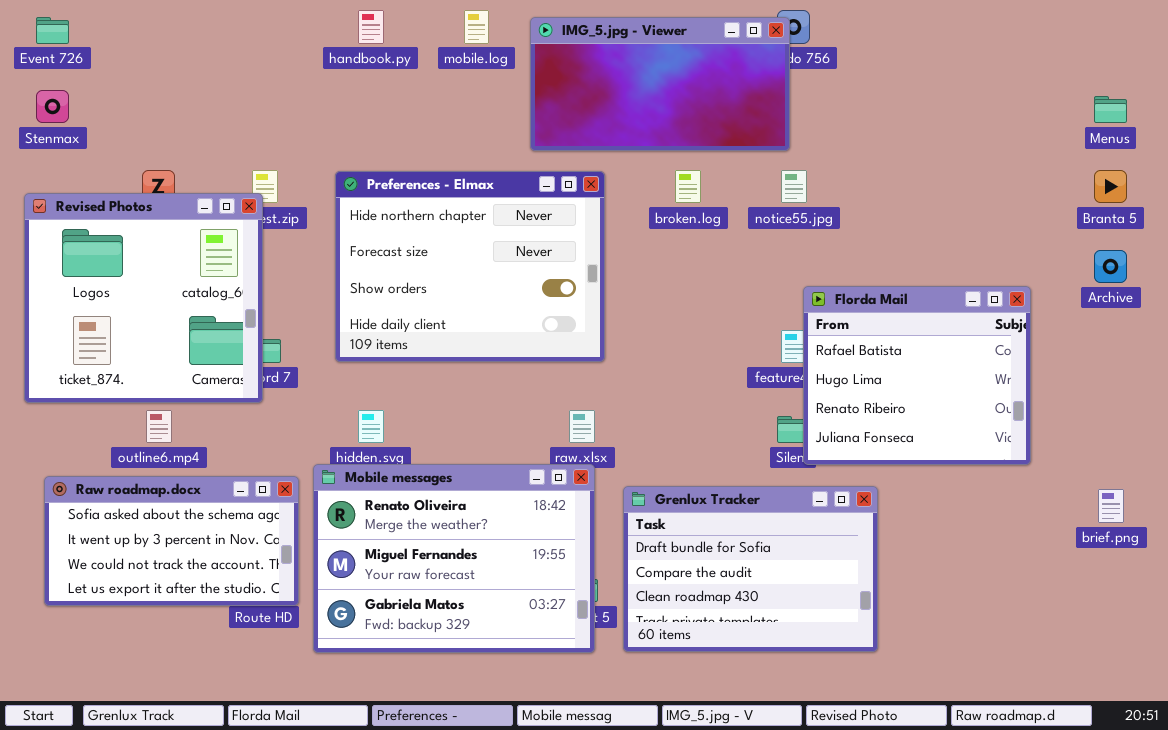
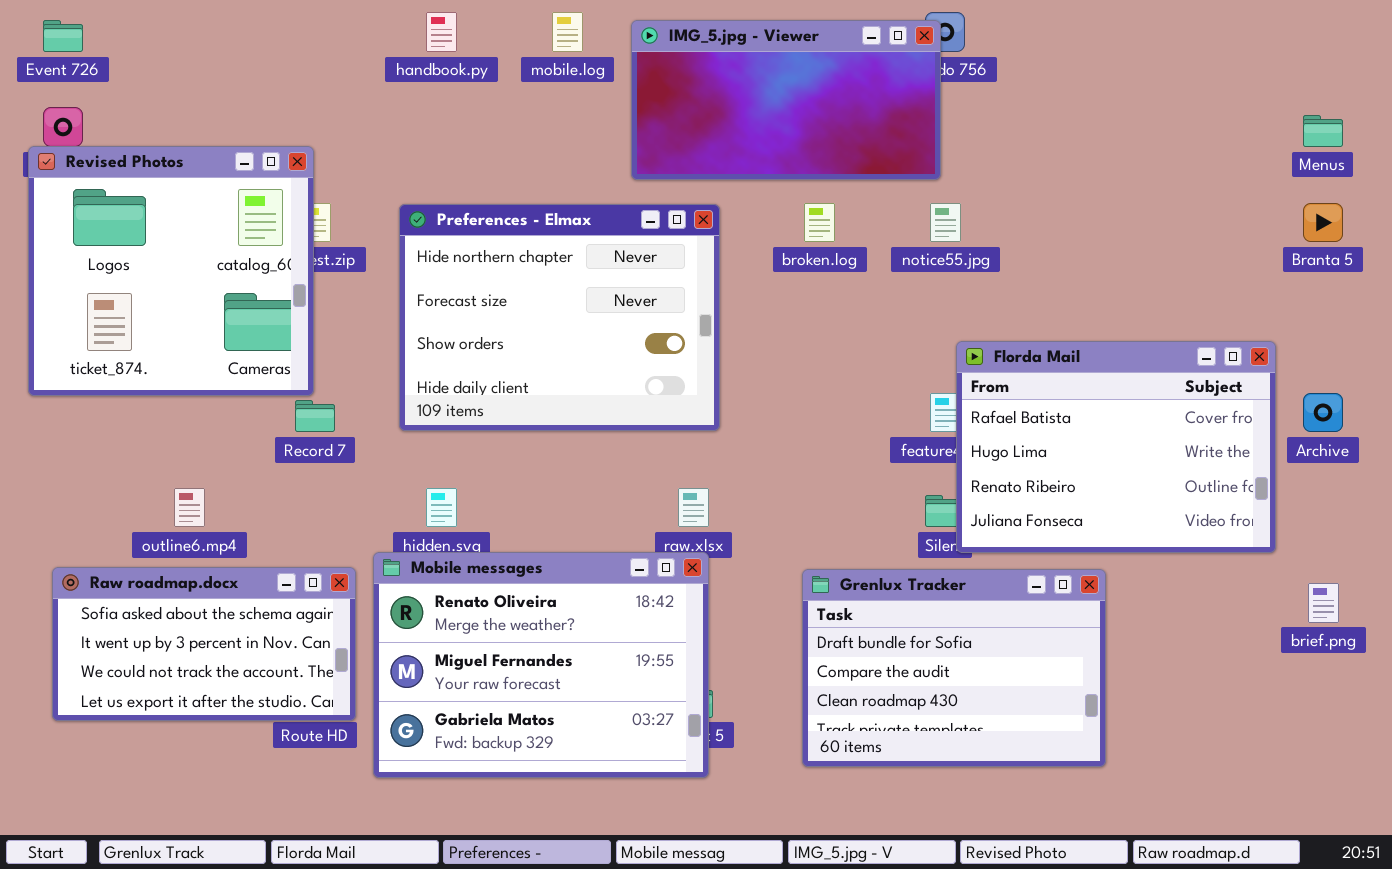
Revised Photos: [24,193,263,403] -> [28,146,314,396], moved
Archive: [1094,250,1127,283] -> [1303,393,1343,432], moved
Florda Mail: [803,286,1031,465] -> [956,341,1276,553], resized
Grenlux Tracker: [623,486,878,652] -> [802,569,1106,767], moved

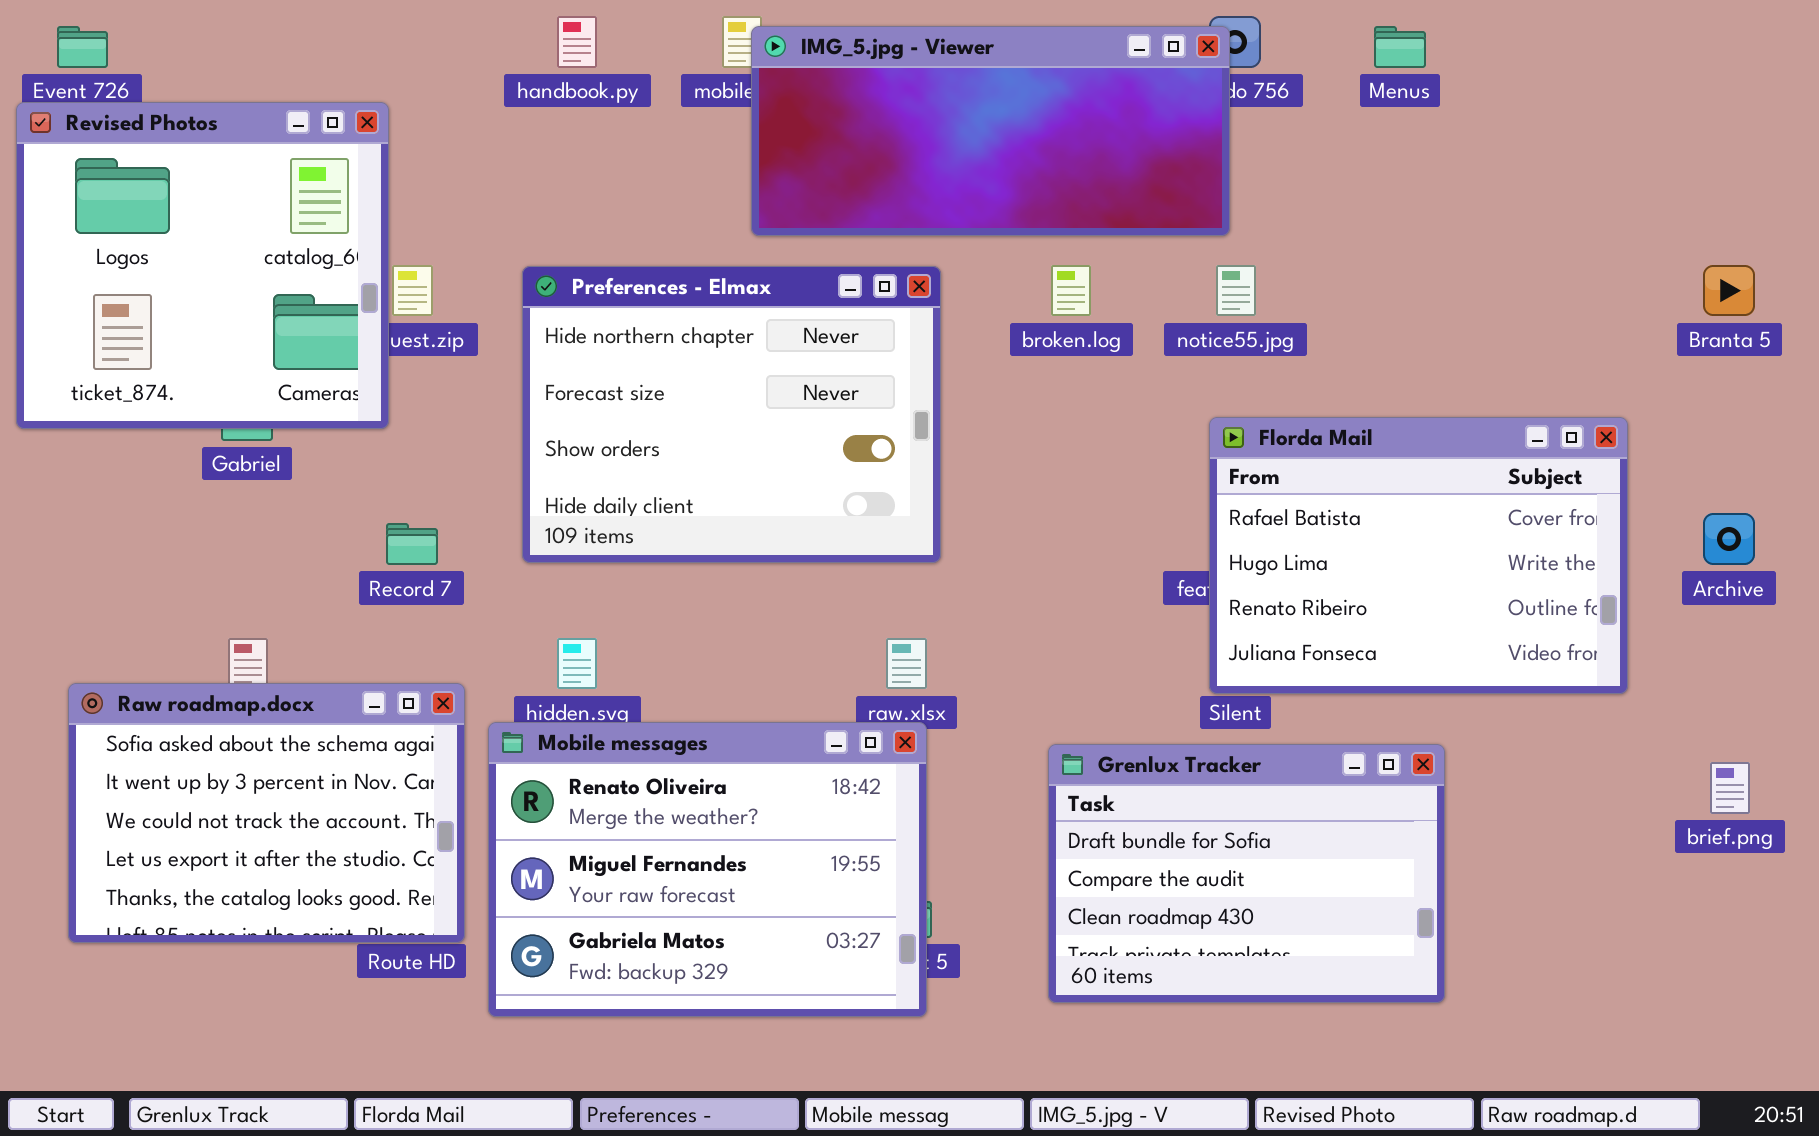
IMG_5.jpg - Viewer: [631,20,941,180] -> [751,26,1230,236], resized
Menus: [1303,115,1343,147] -> [1374,26,1426,68], moved
Revised Photos: [28,146,314,396] -> [16,102,389,429], moved
Florda Mail: [956,341,1276,553] -> [1209,417,1628,694], moved
Raw roadmap.docx: [52,567,356,721] -> [68,683,465,943], resized

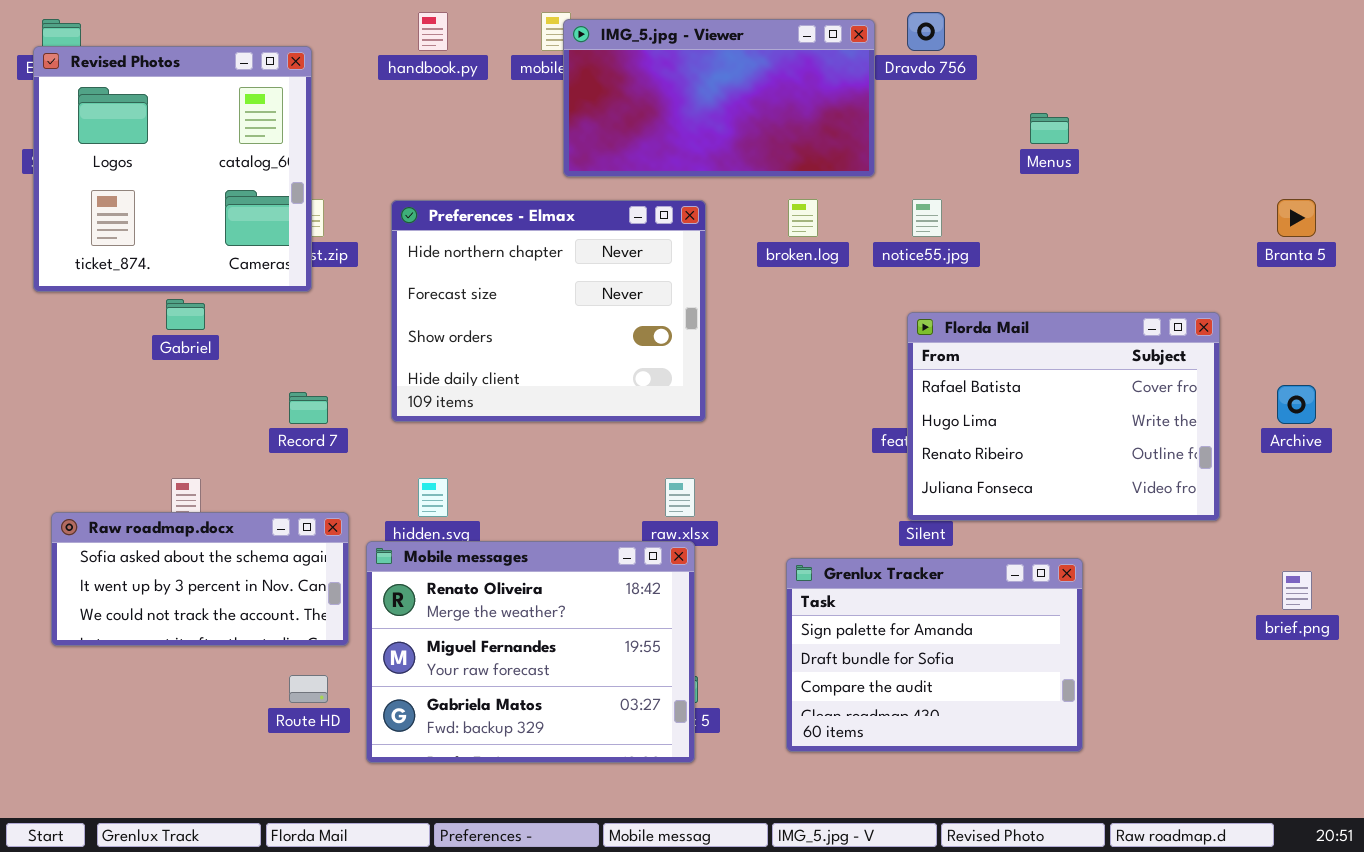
IMG_5.jpg - Viewer: [751,26,1230,236] -> [563,19,875,177], resized
Menus: [1374,26,1426,68] -> [1030,113,1069,144], moved
Revised Photos: [16,102,389,429] -> [33,46,312,292], moved
Raw roadmap.docx: [68,683,465,943] -> [51,512,349,646], resized
Grenlux Tracker: [1048,744,1445,1003] -> [786,558,1083,752], scrolled up 1 row

